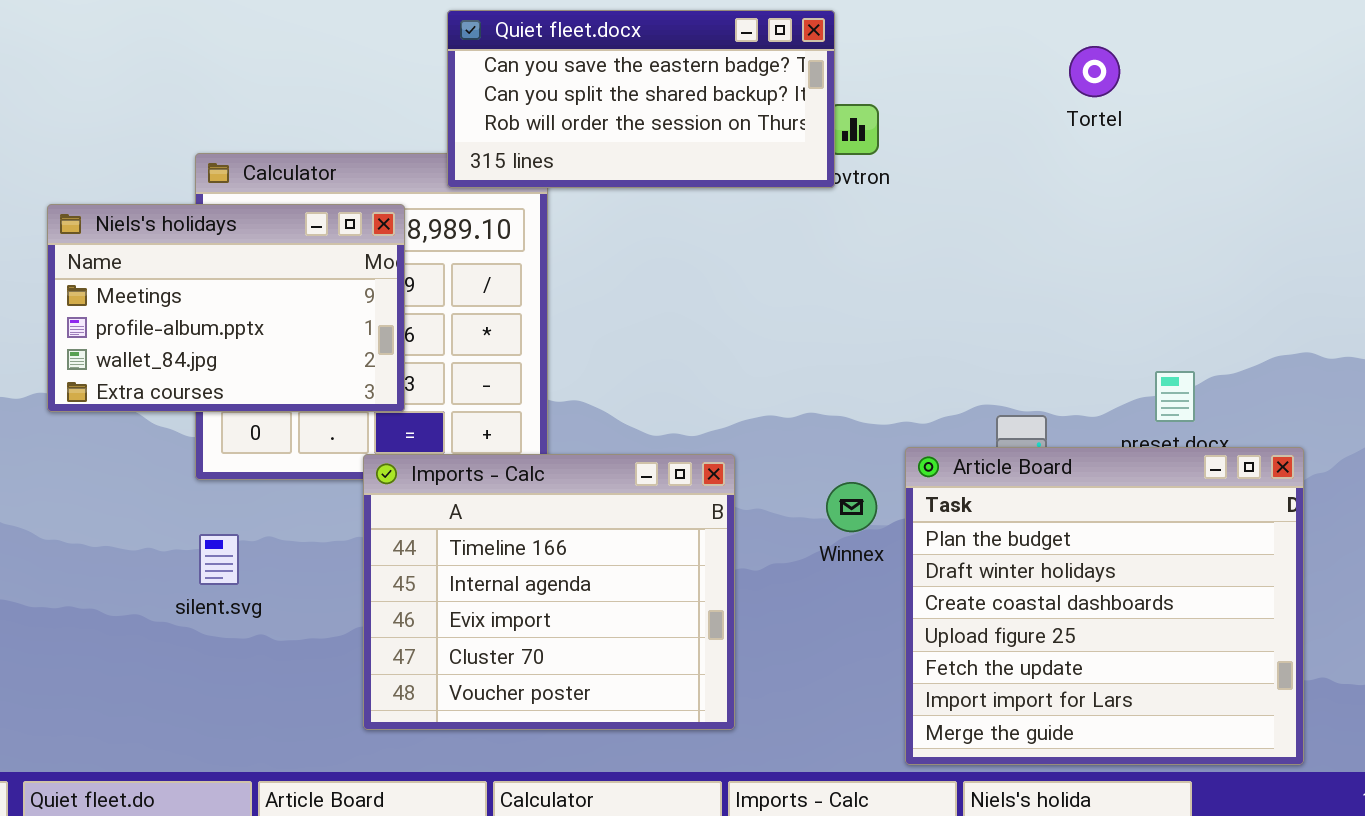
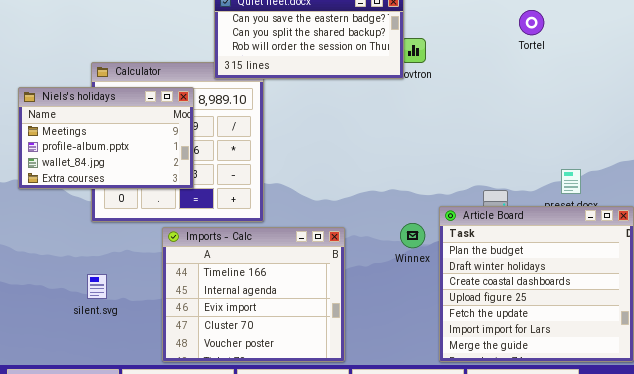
Imports - Calc: [363,454,735,730] -> [162,227,345,362], moved
silent.svg: [199,534,239,585] -> [87,274,107,299], moved

